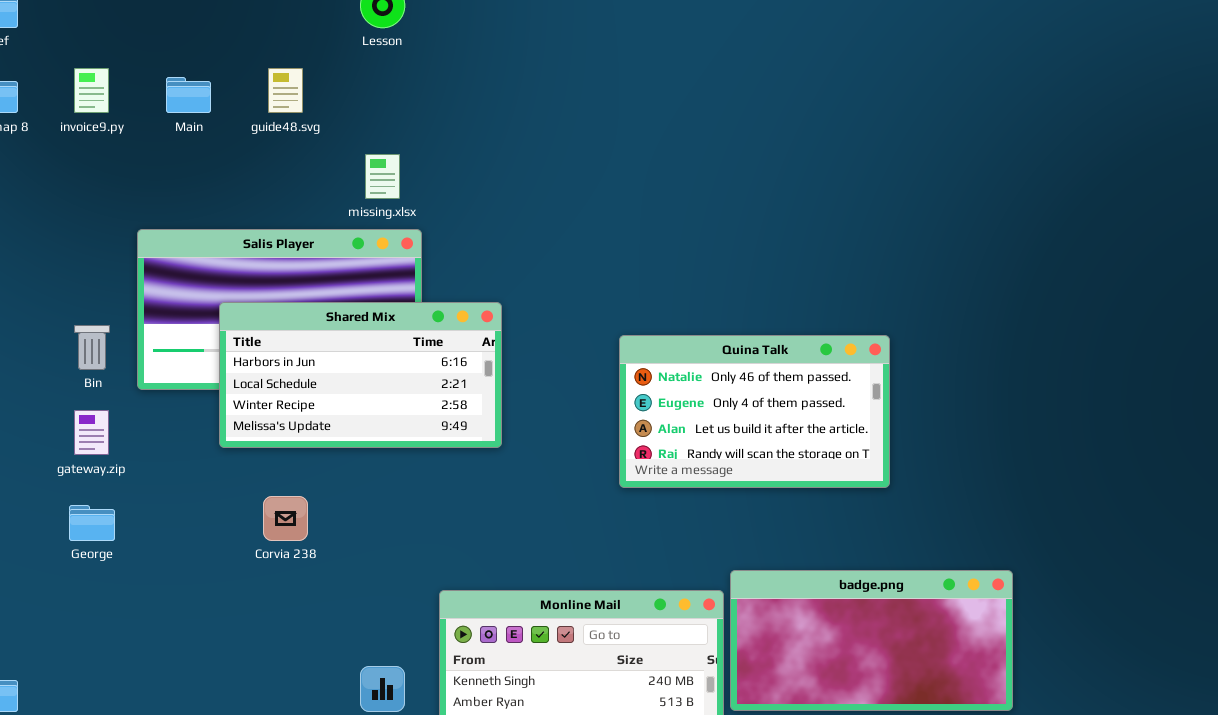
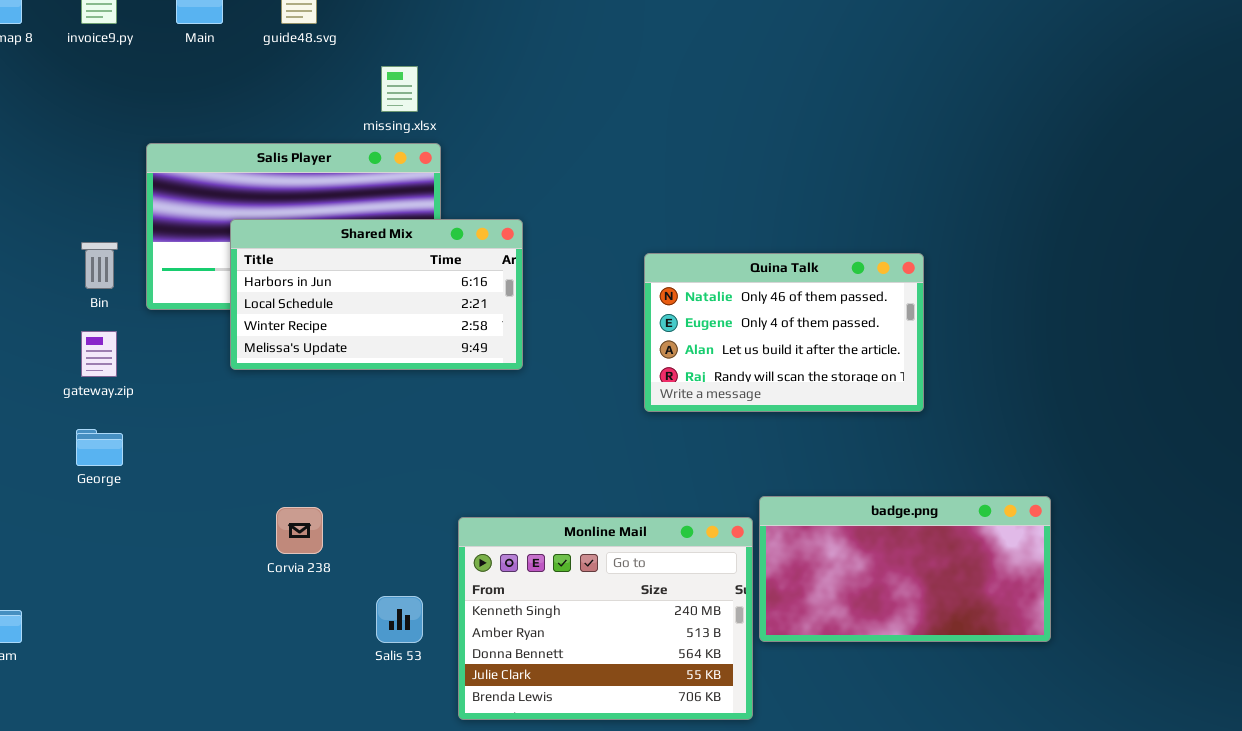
Corvia 238: [263,496,308,541] -> [276,507,323,554], moved

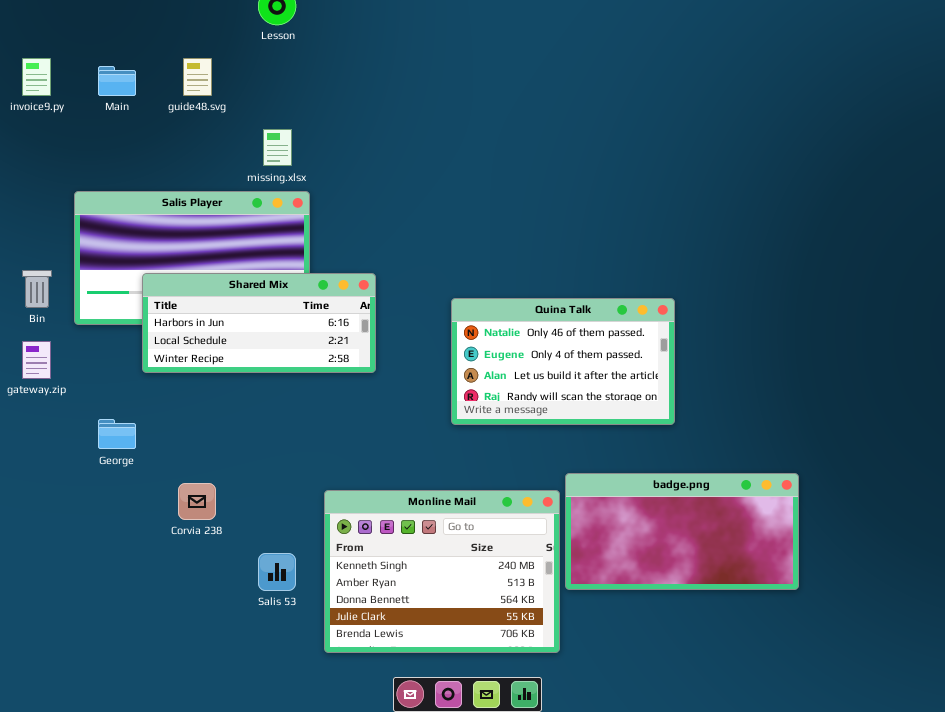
Shared Mix: [230,219,523,370] -> [142,273,376,373], resized
Quina Talk: [644,253,924,412] -> [451,298,675,425], moved
George: [76,429,123,466] -> [98,419,136,449], moved

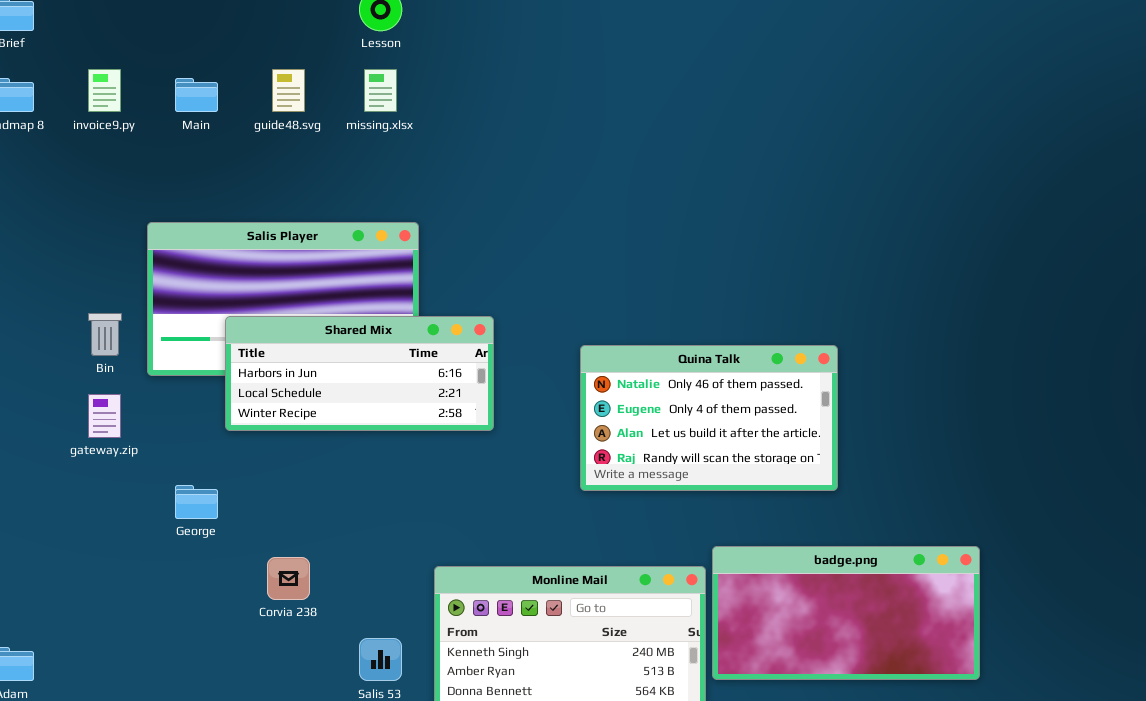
missing.xlsx: [263,129,292,166] -> [364,69,397,112], moved

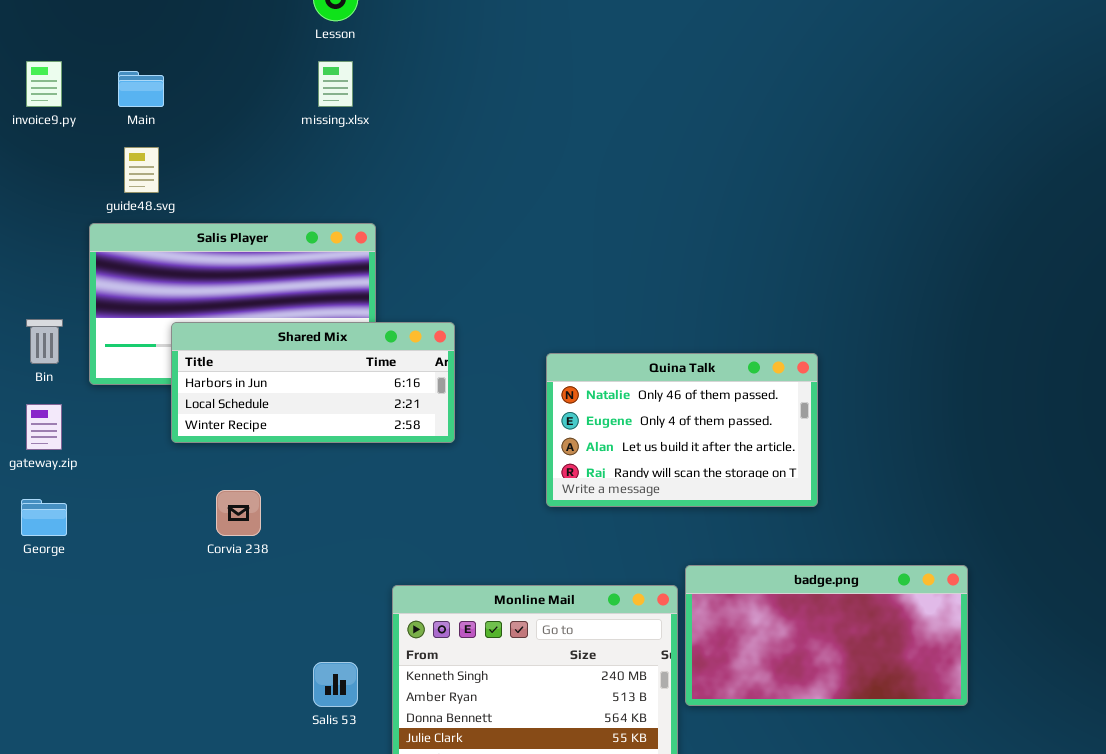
guide48.svg: [272,69,305,112] -> [124,147,159,193], moved
George: [175,485,218,519] -> [21,499,67,536], moved
Corvia 238: [267,557,310,600] -> [216,490,261,536], moved

